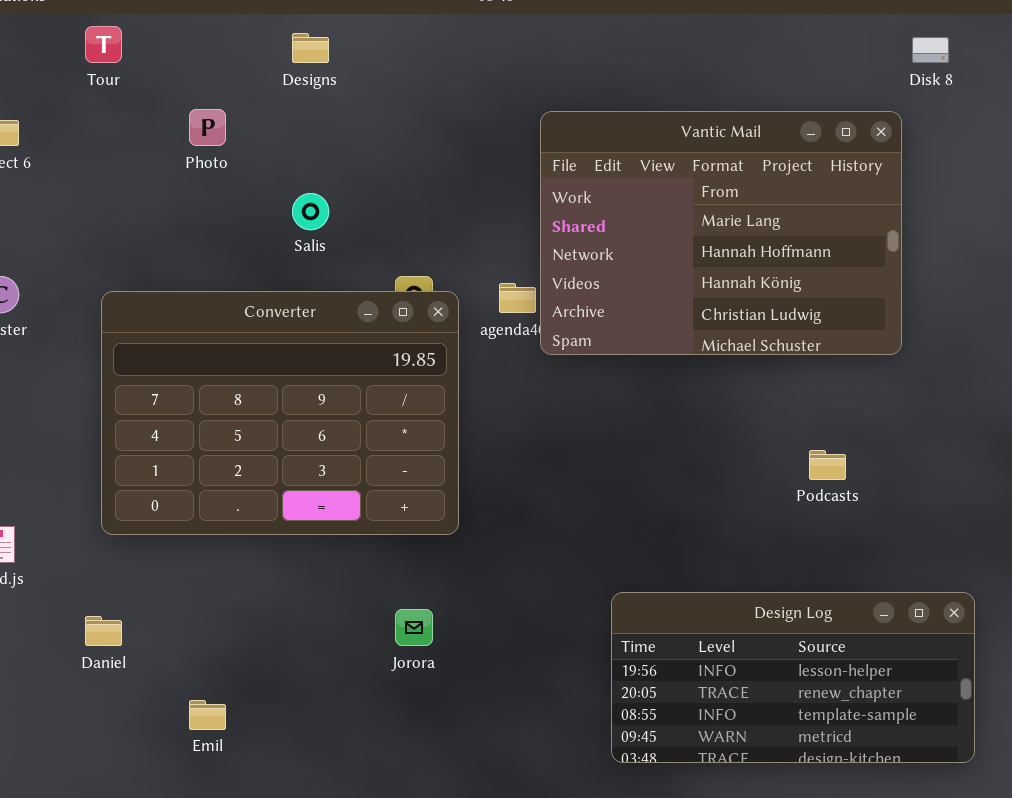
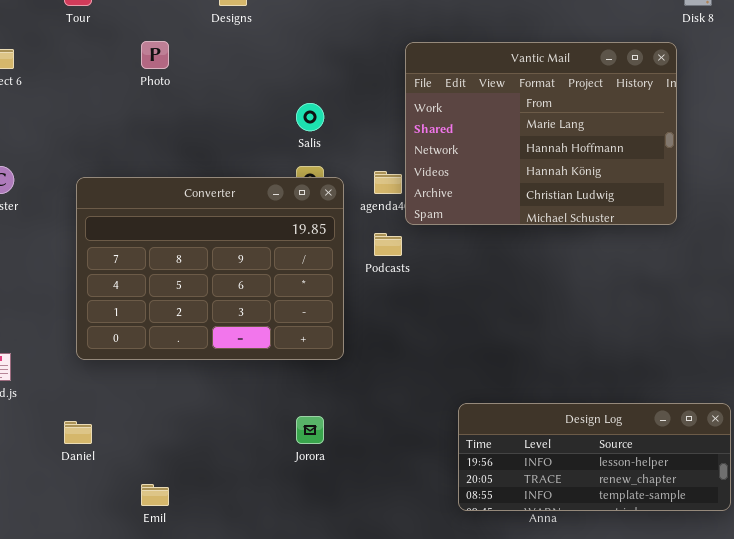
Salis: [292,193,329,230] -> [296,103,324,131], moved
Podcasts: [809,450,846,480] -> [374,233,402,256], moved
Design Log: [611,592,975,763] -> [458,403,731,511], resized

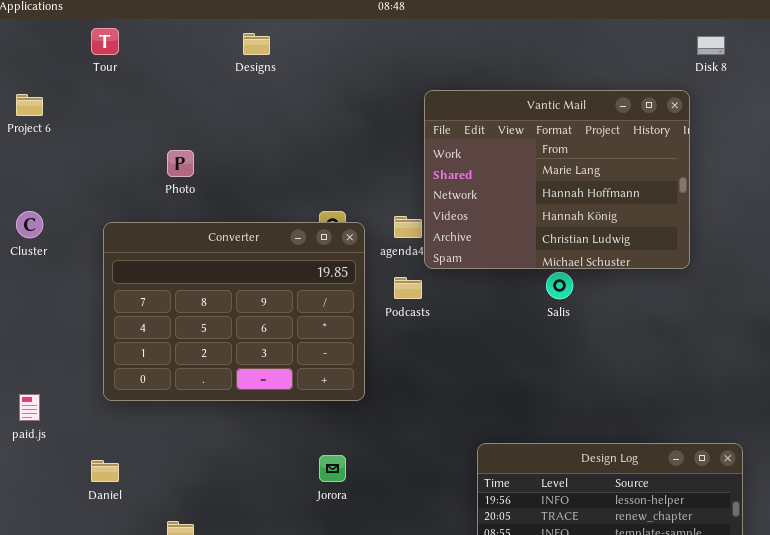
Photo: [141,41,169,69] -> [167,150,194,177], moved
Salis: [296,103,324,131] -> [546,272,573,299], moved

